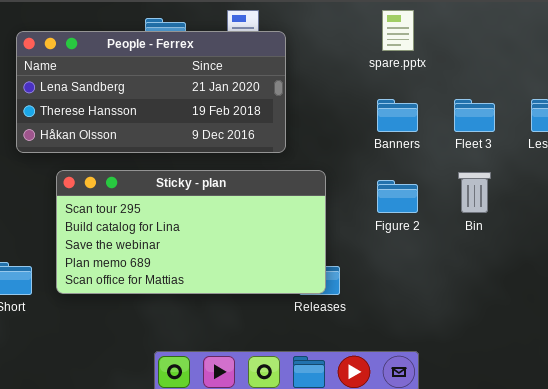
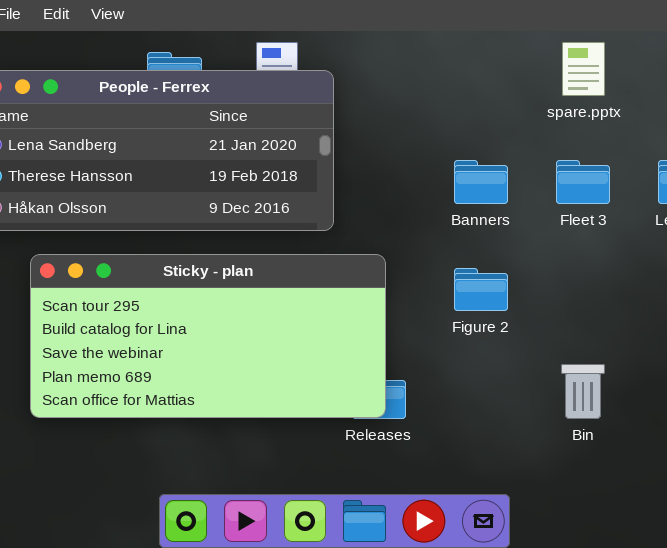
spare.pptx: [382,10,414,51] -> [562,42,605,96], moved
Bin: [458,172,491,213] -> [561,364,605,419], moved

